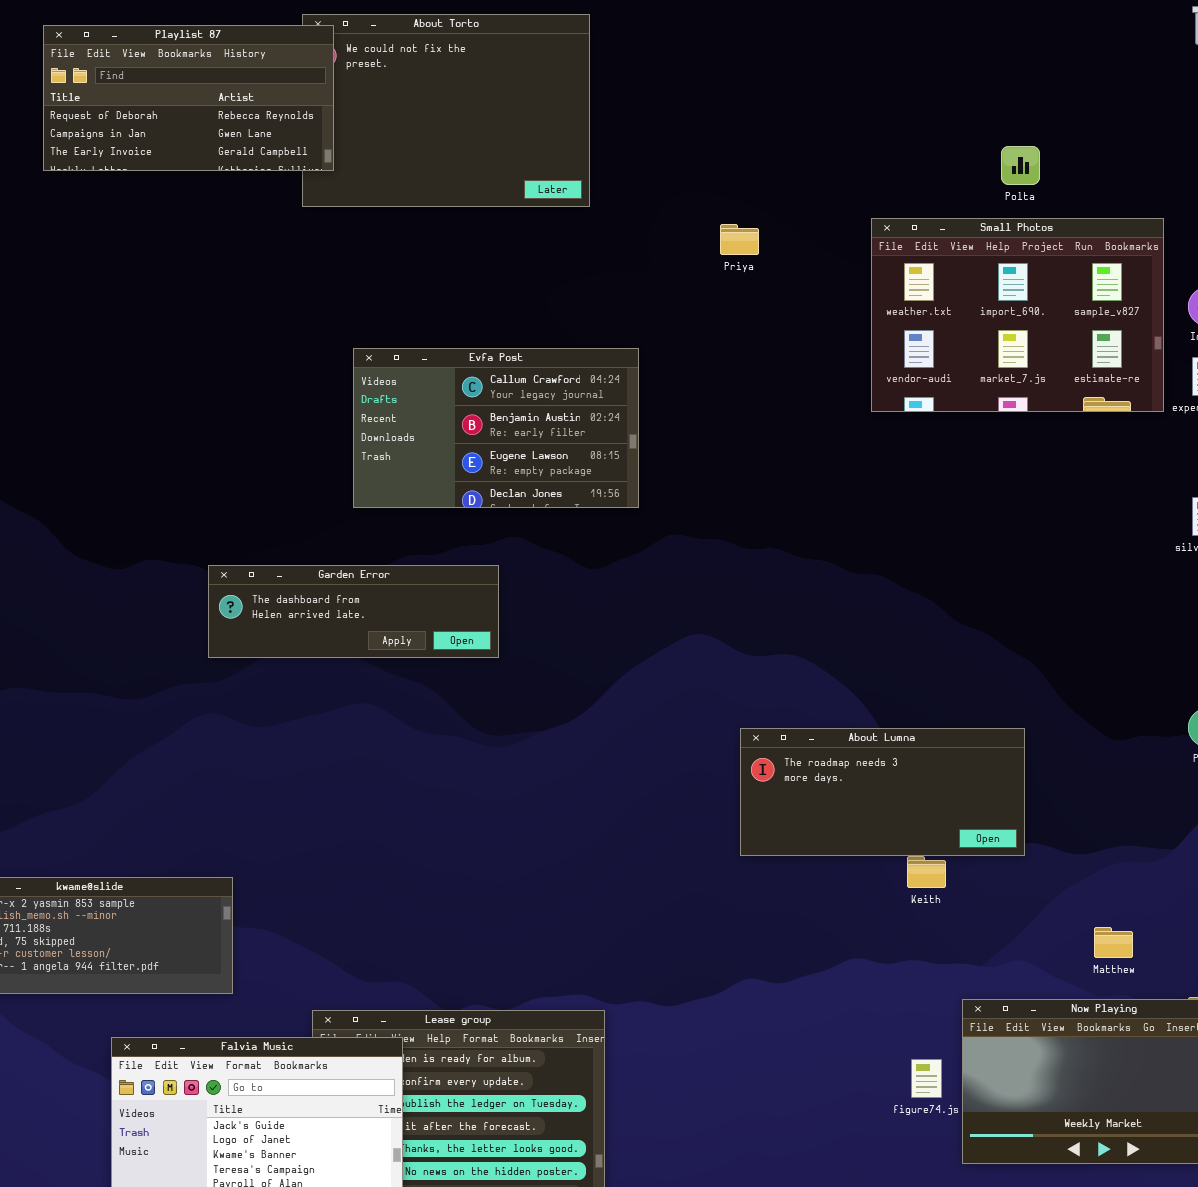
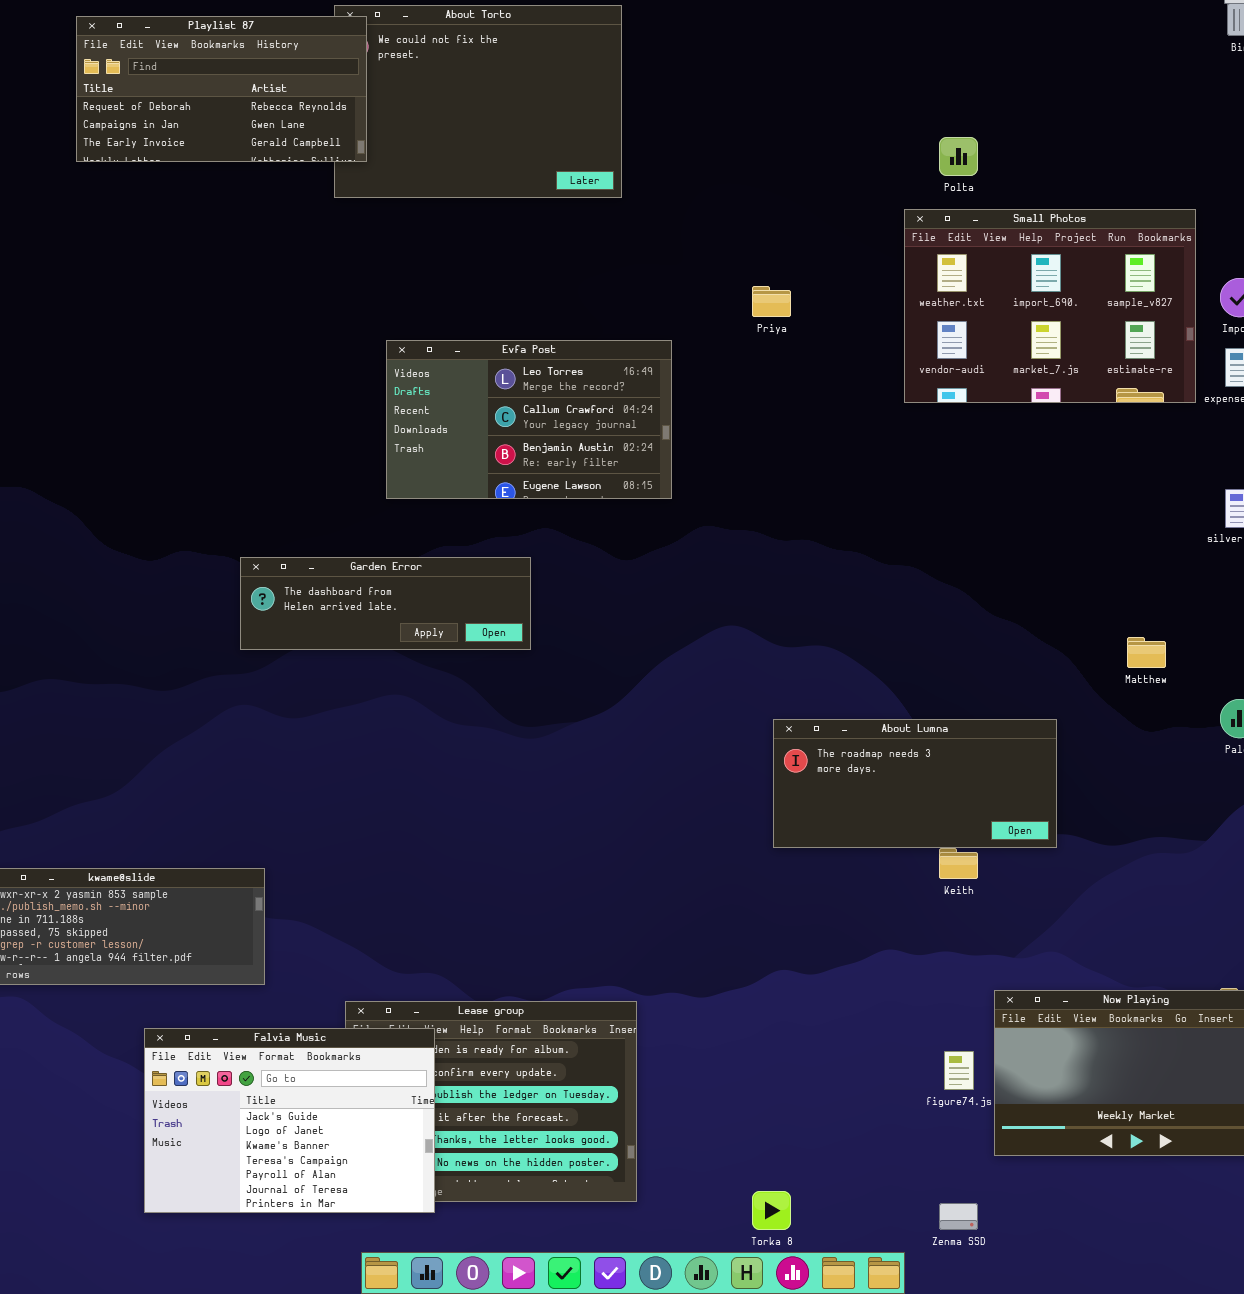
Polta: [1001,146,1040,185] -> [939,137,978,176], moved
Priya: [720,224,759,255] -> [752,286,791,317], moved
Evfa Post: [353,348,639,508] -> [386,340,672,499], scrolled up 1 row
Matthew: [1094,927,1133,958] -> [1127,637,1166,668], moved

